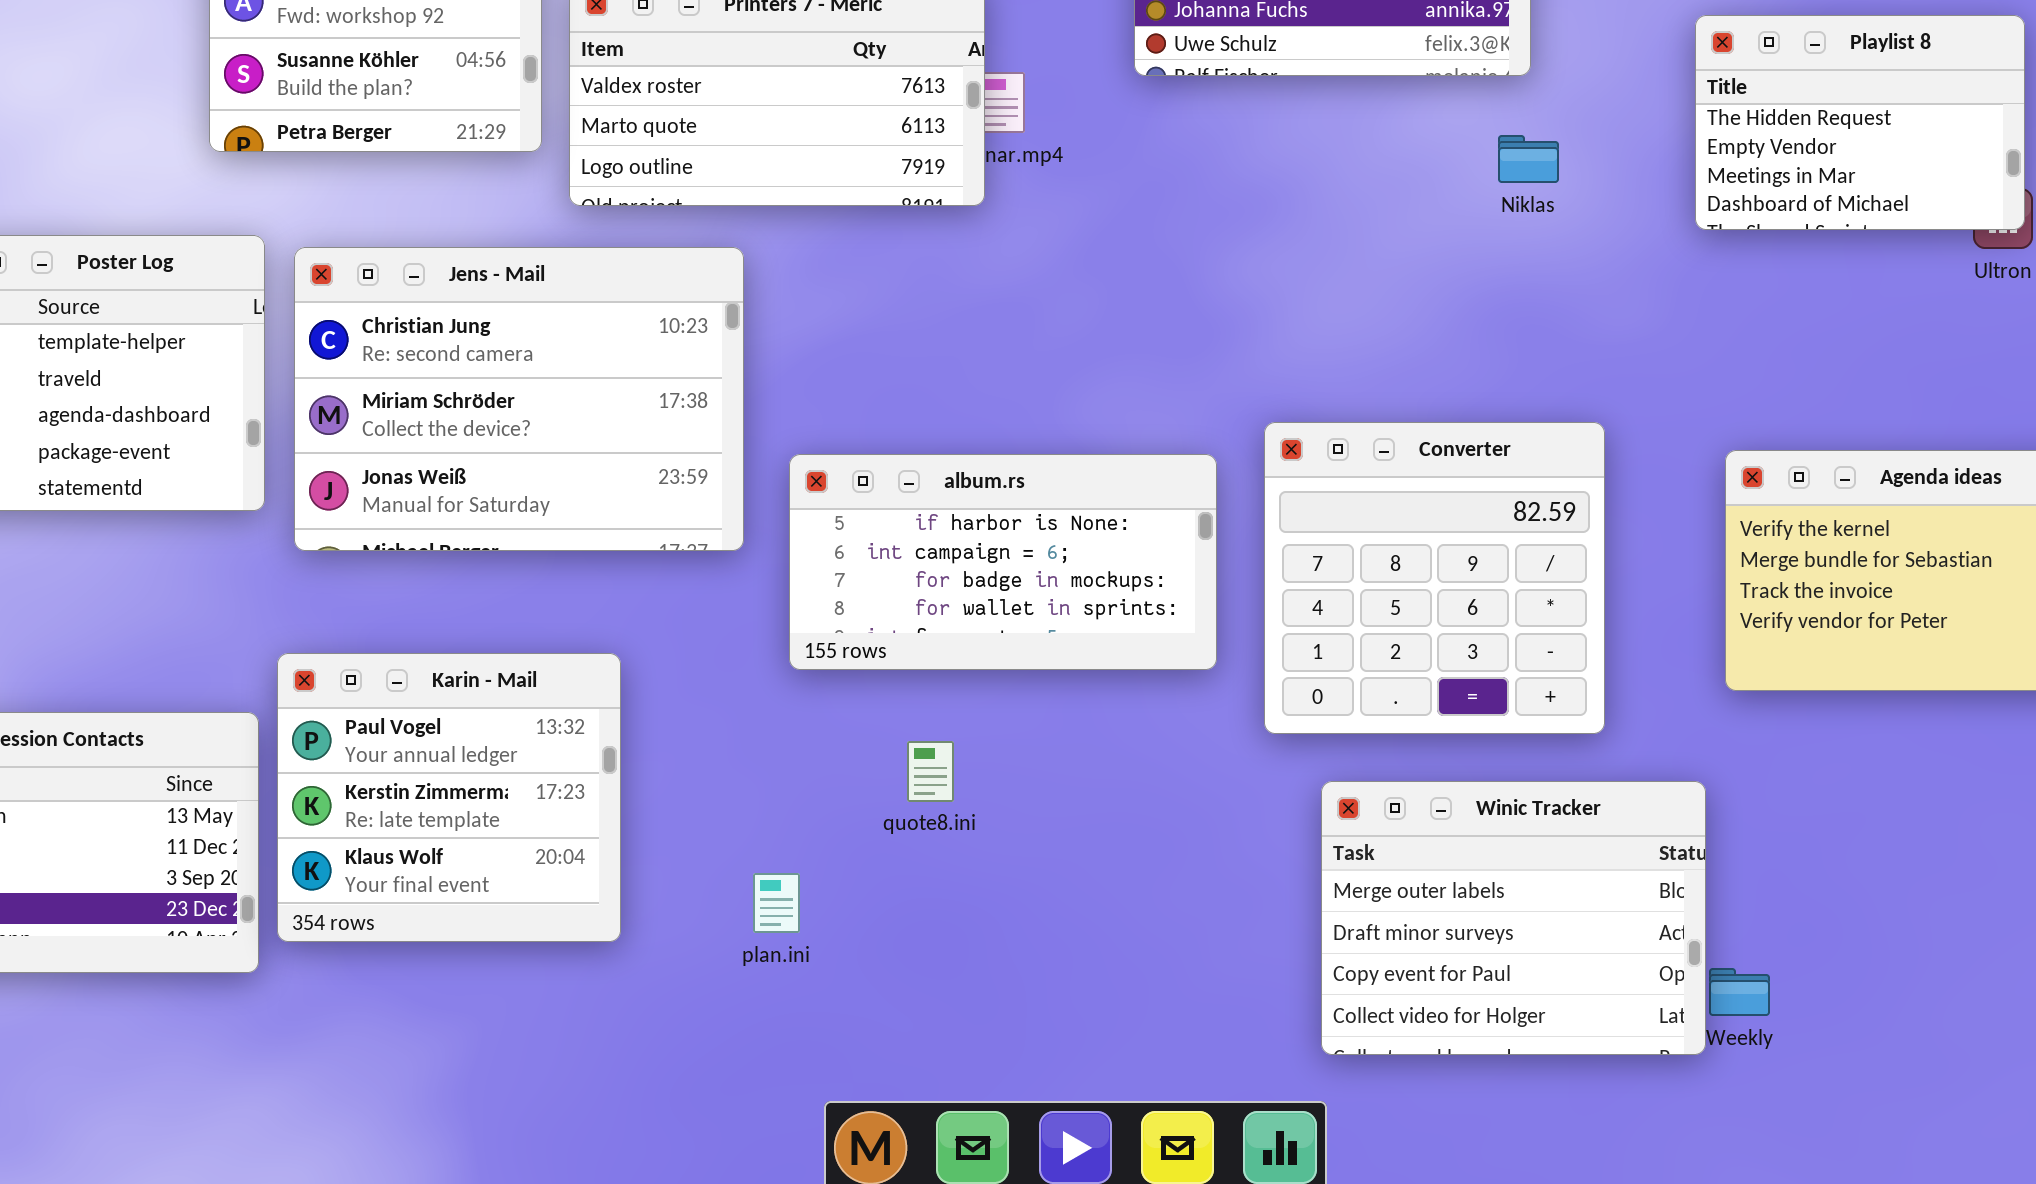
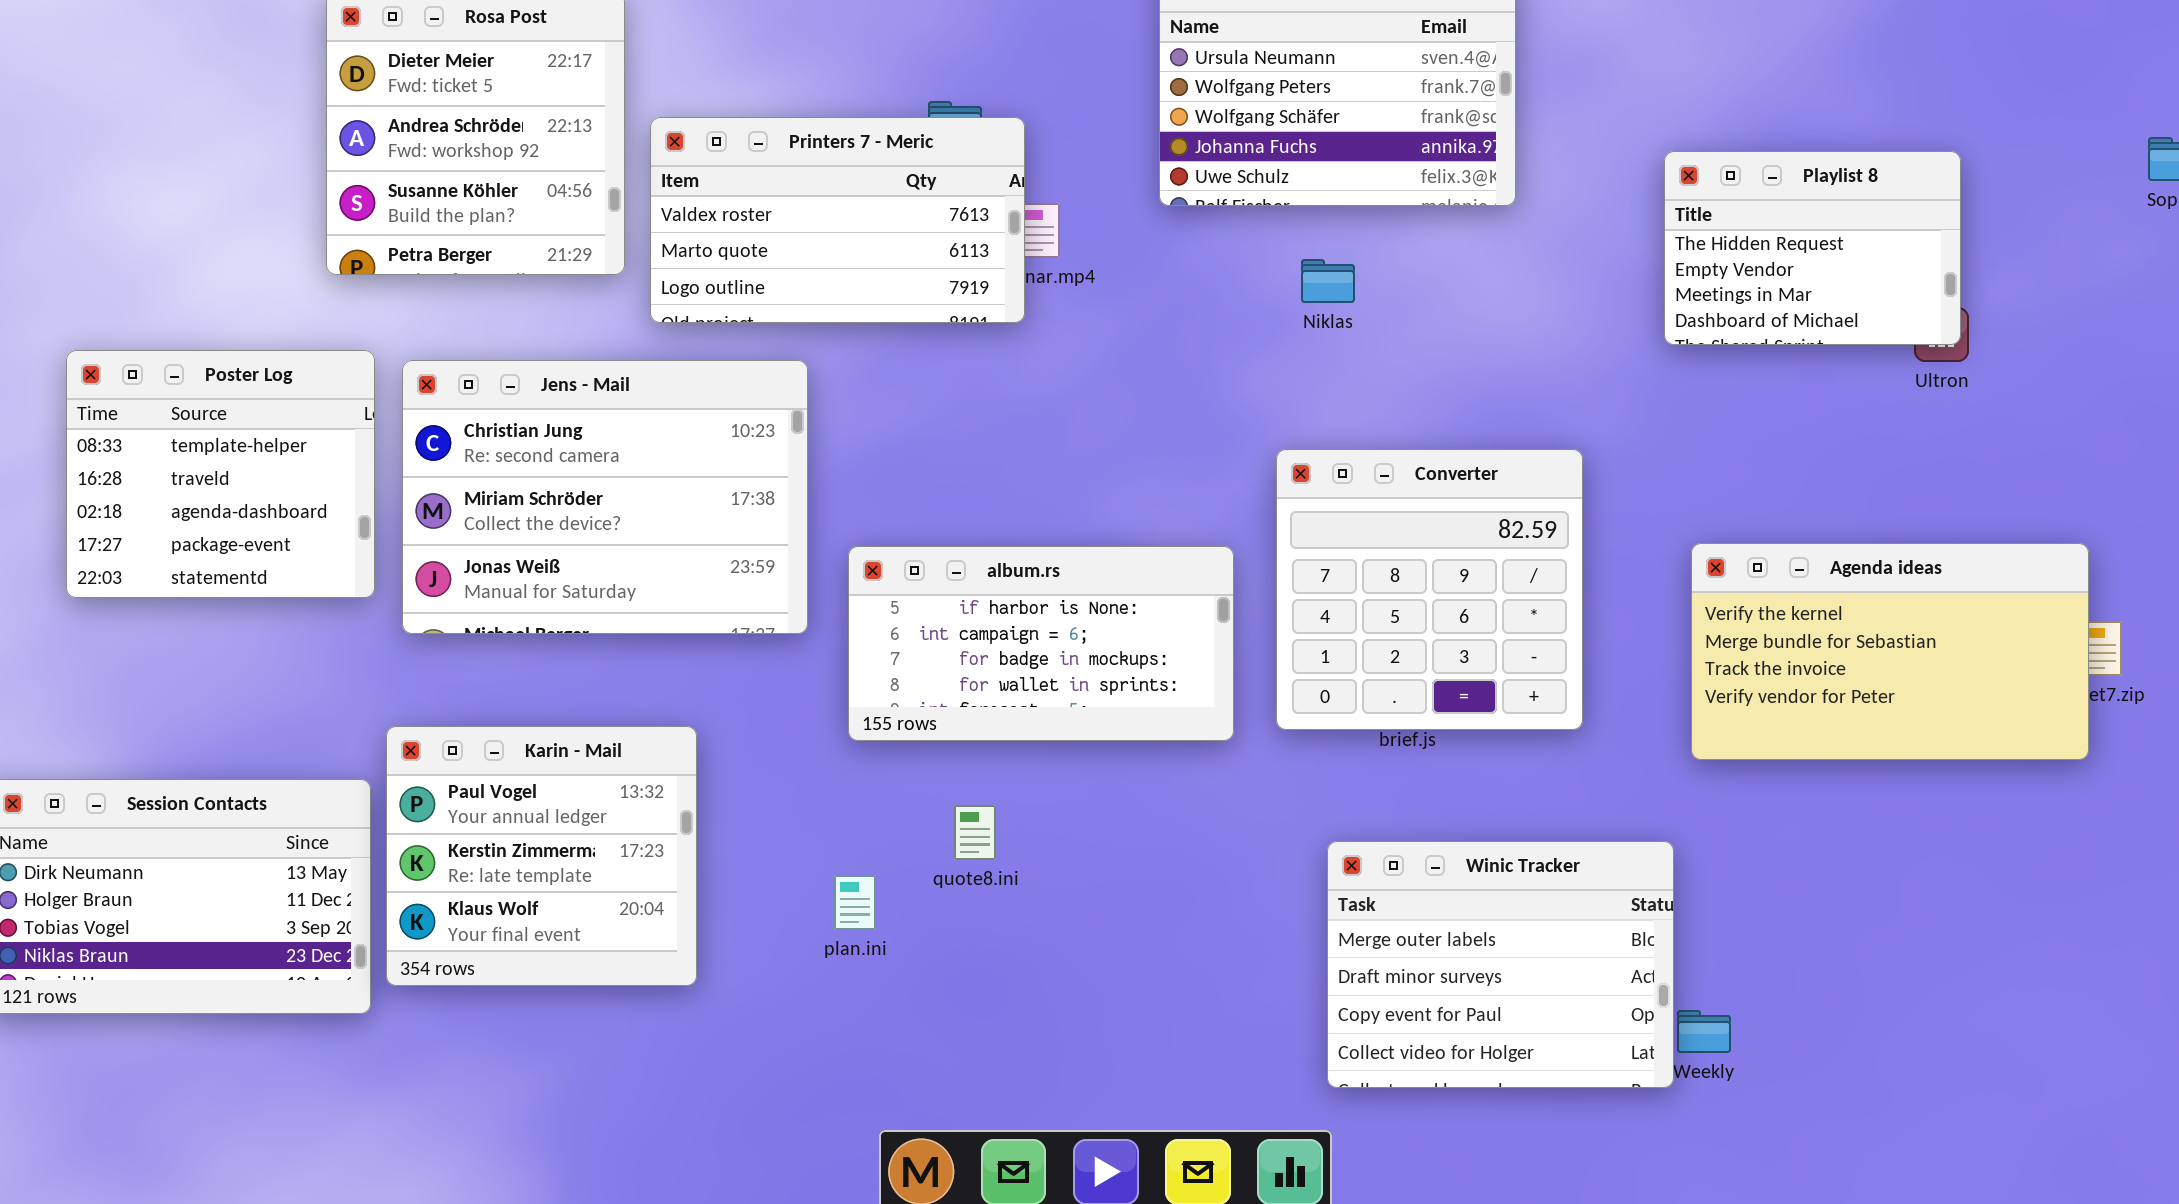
Niklas: [1498,135,1559,183] -> [1301,259,1355,303], moved
Converter: [1264,422,1605,734] -> [1276,449,1583,730], moved
plan.ini: [753,873,800,933] -> [834,875,876,930], moved

